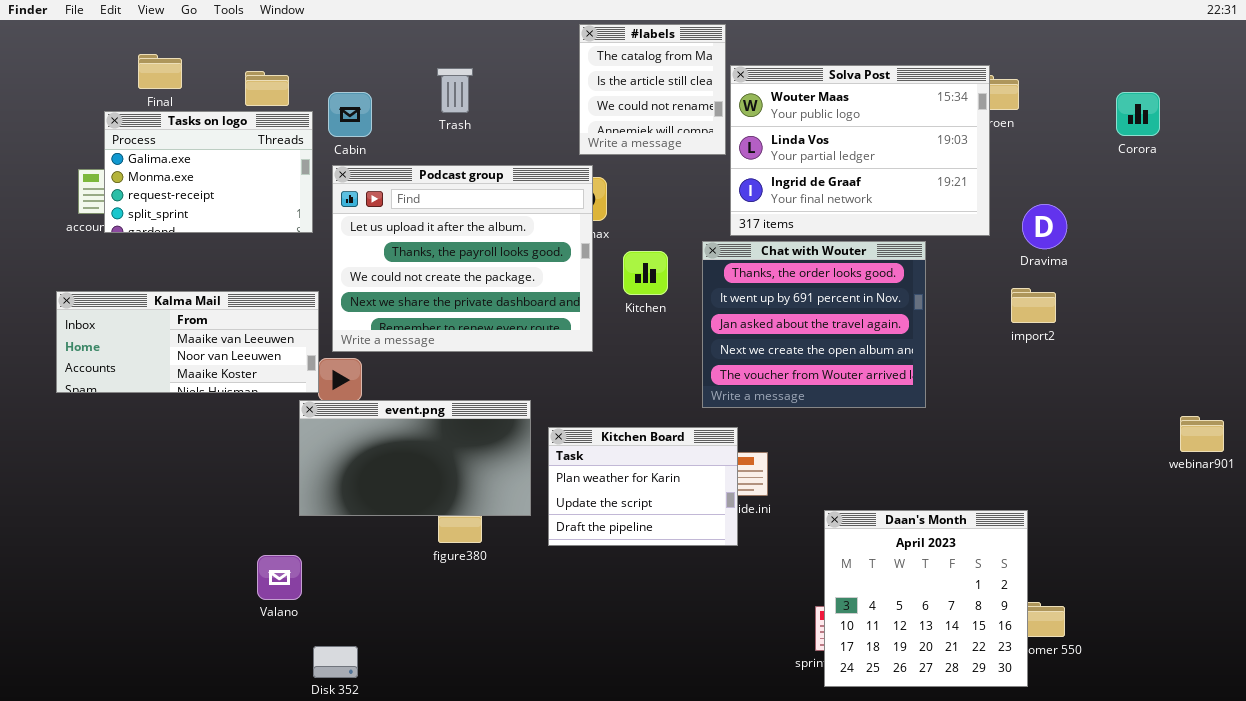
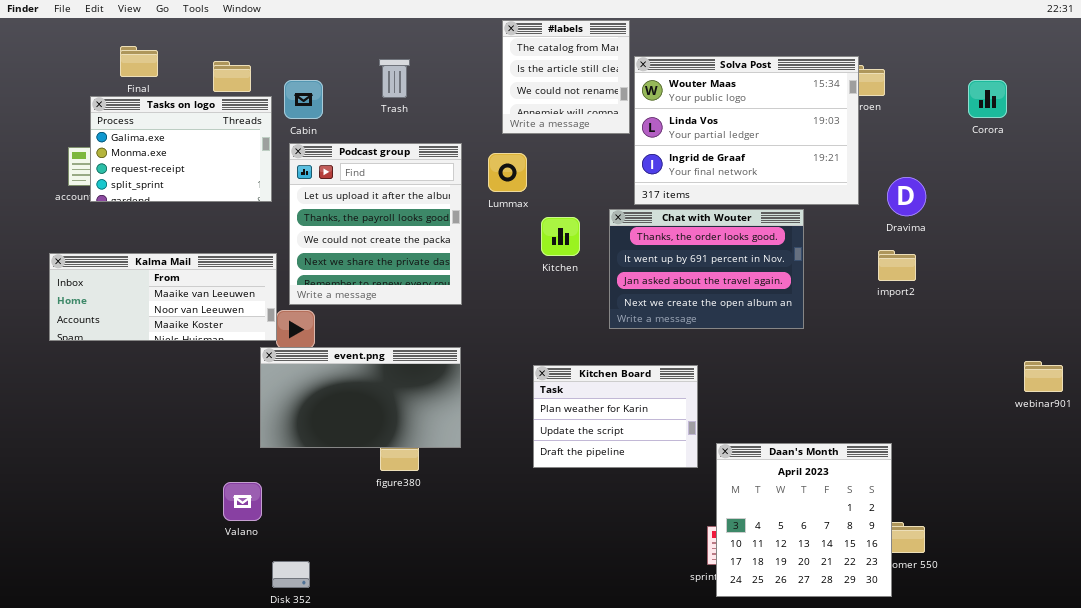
Podcast group: [332,165,593,352] -> [289,143,462,305], resized
Chat with Wouter: [702,241,926,408] -> [609,209,804,329], resized
Kitchen Board: [548,427,738,546] -> [533,365,698,468], moved

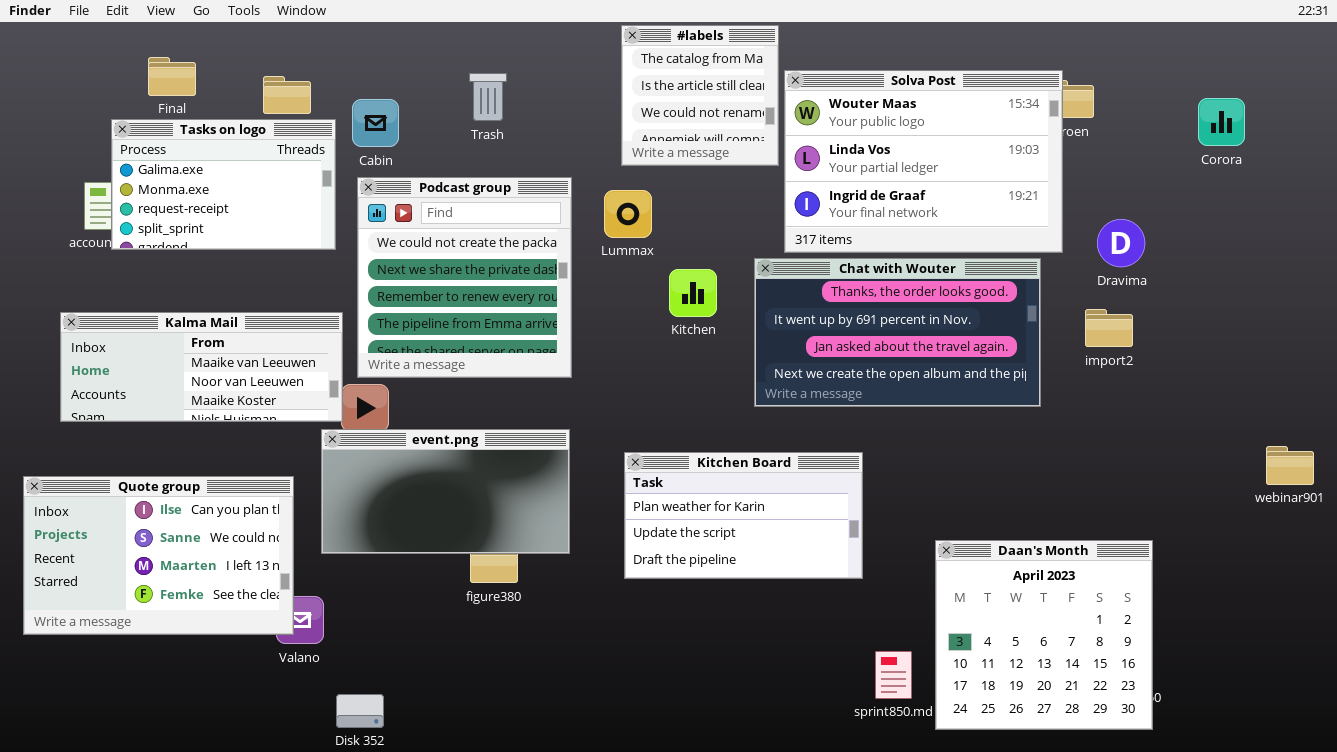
Podcast group: [289,143,462,305] -> [357,177,572,378], scrolled down 2 rows
Chat with Wouter: [609,209,804,329] -> [754,258,1041,407], resized
Kitchen Board: [533,365,698,468] -> [624,452,863,579], resized
Quote group: none -> [23,476,294,635], opened
Daan's Month: [716,443,892,597] -> [935,540,1153,730], moved

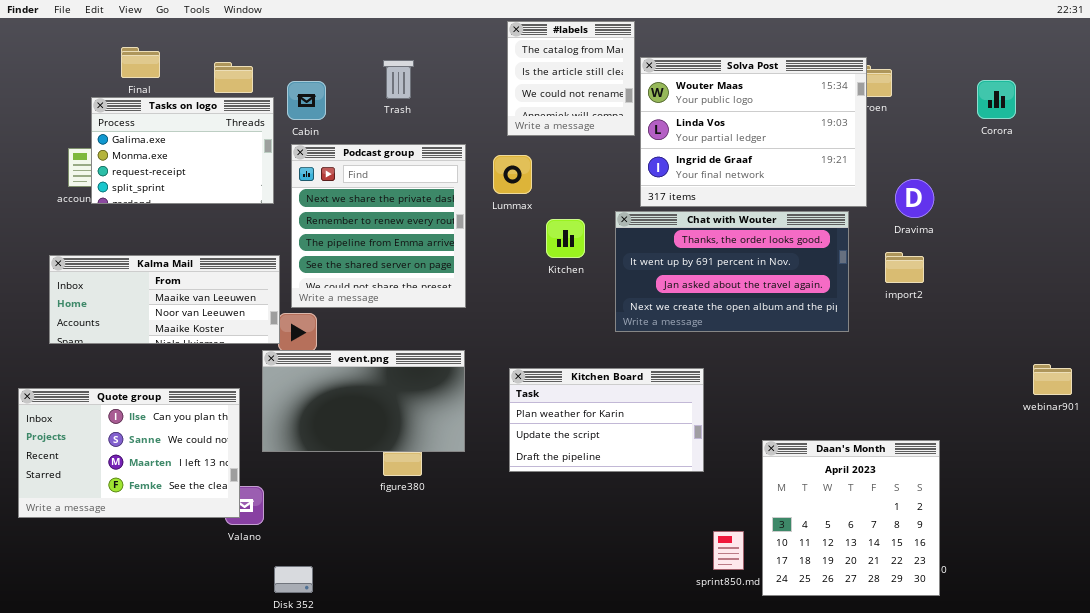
Podcast group: [357,177,572,378] -> [291,144,466,308], scrolled down 1 row

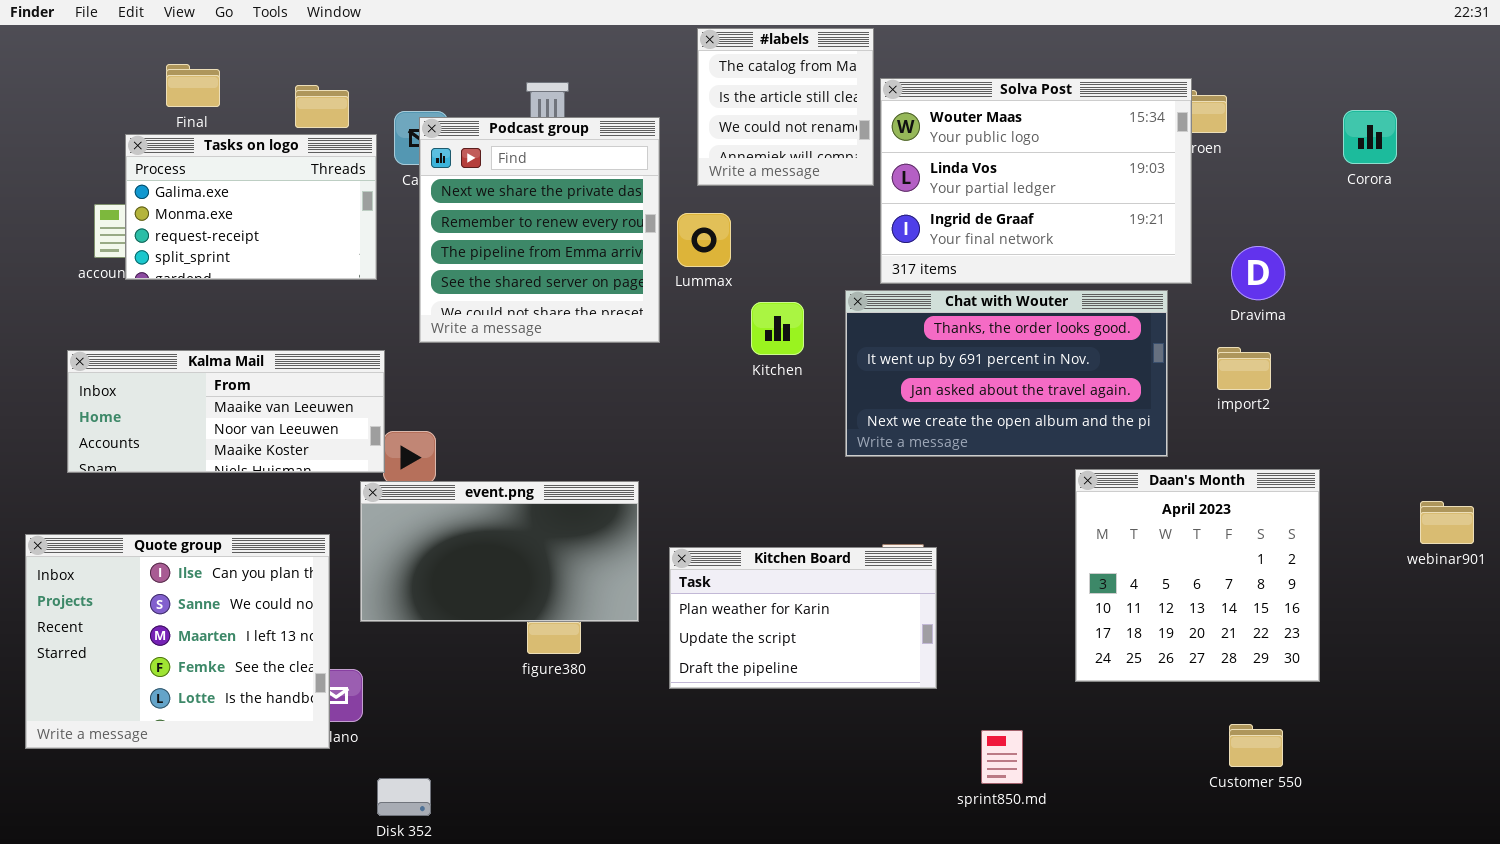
Podcast group: [291,144,466,308] -> [419,117,660,343], moved
Kitchen Board: [509,368,704,472] -> [669,547,937,689], moved
Quote group: [18,388,240,518] -> [25,534,330,749], resized
Daan's Month: [762,440,940,596] -> [1075,469,1320,682], moved

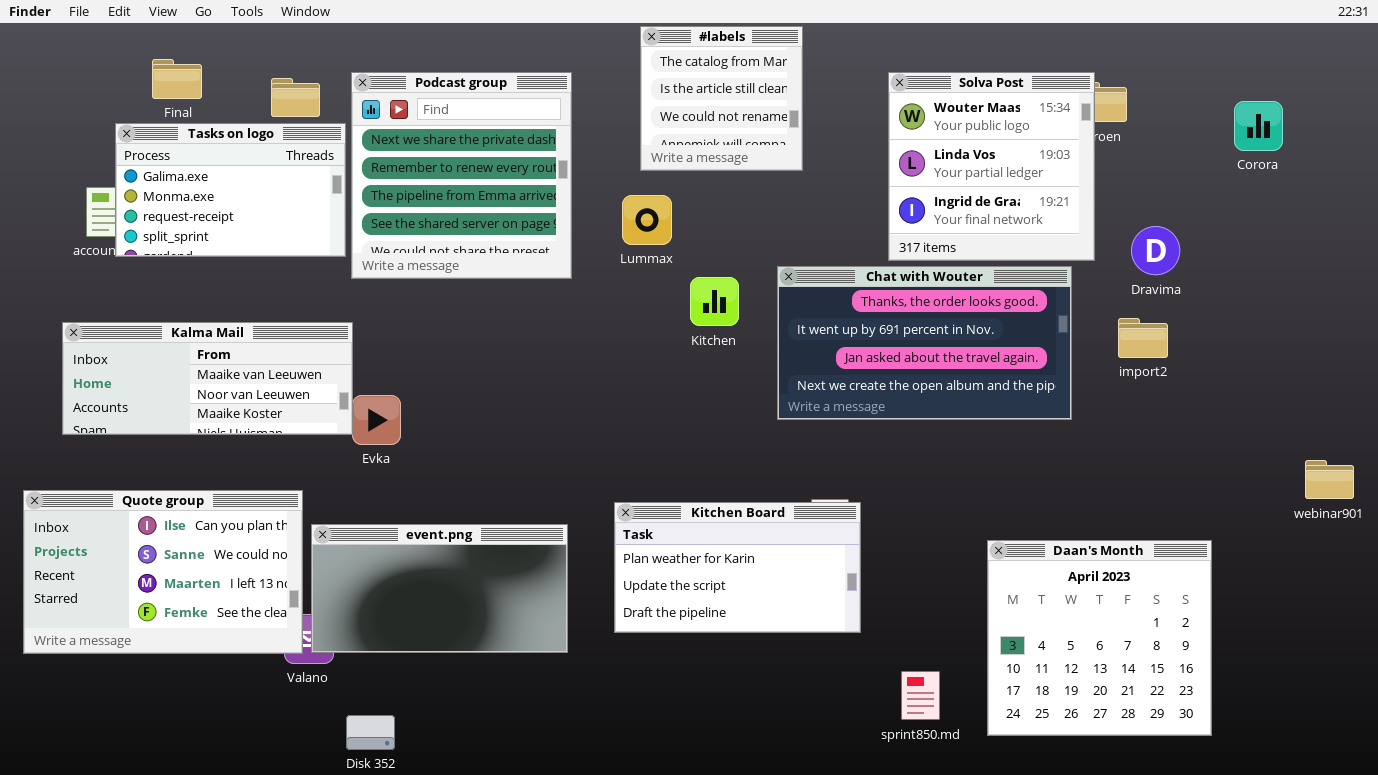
Solva Post: [880,78,1192,284] -> [888,72,1095,261], resized
Podcast group: [419,117,660,343] -> [351,72,572,279], moved
Daan's Month: [1075,469,1320,682] -> [987,540,1212,736], moved
event.png: [360,481,639,622] -> [311,524,568,653], moved
Quote group: [25,534,330,749] -> [23,490,303,654], resized

